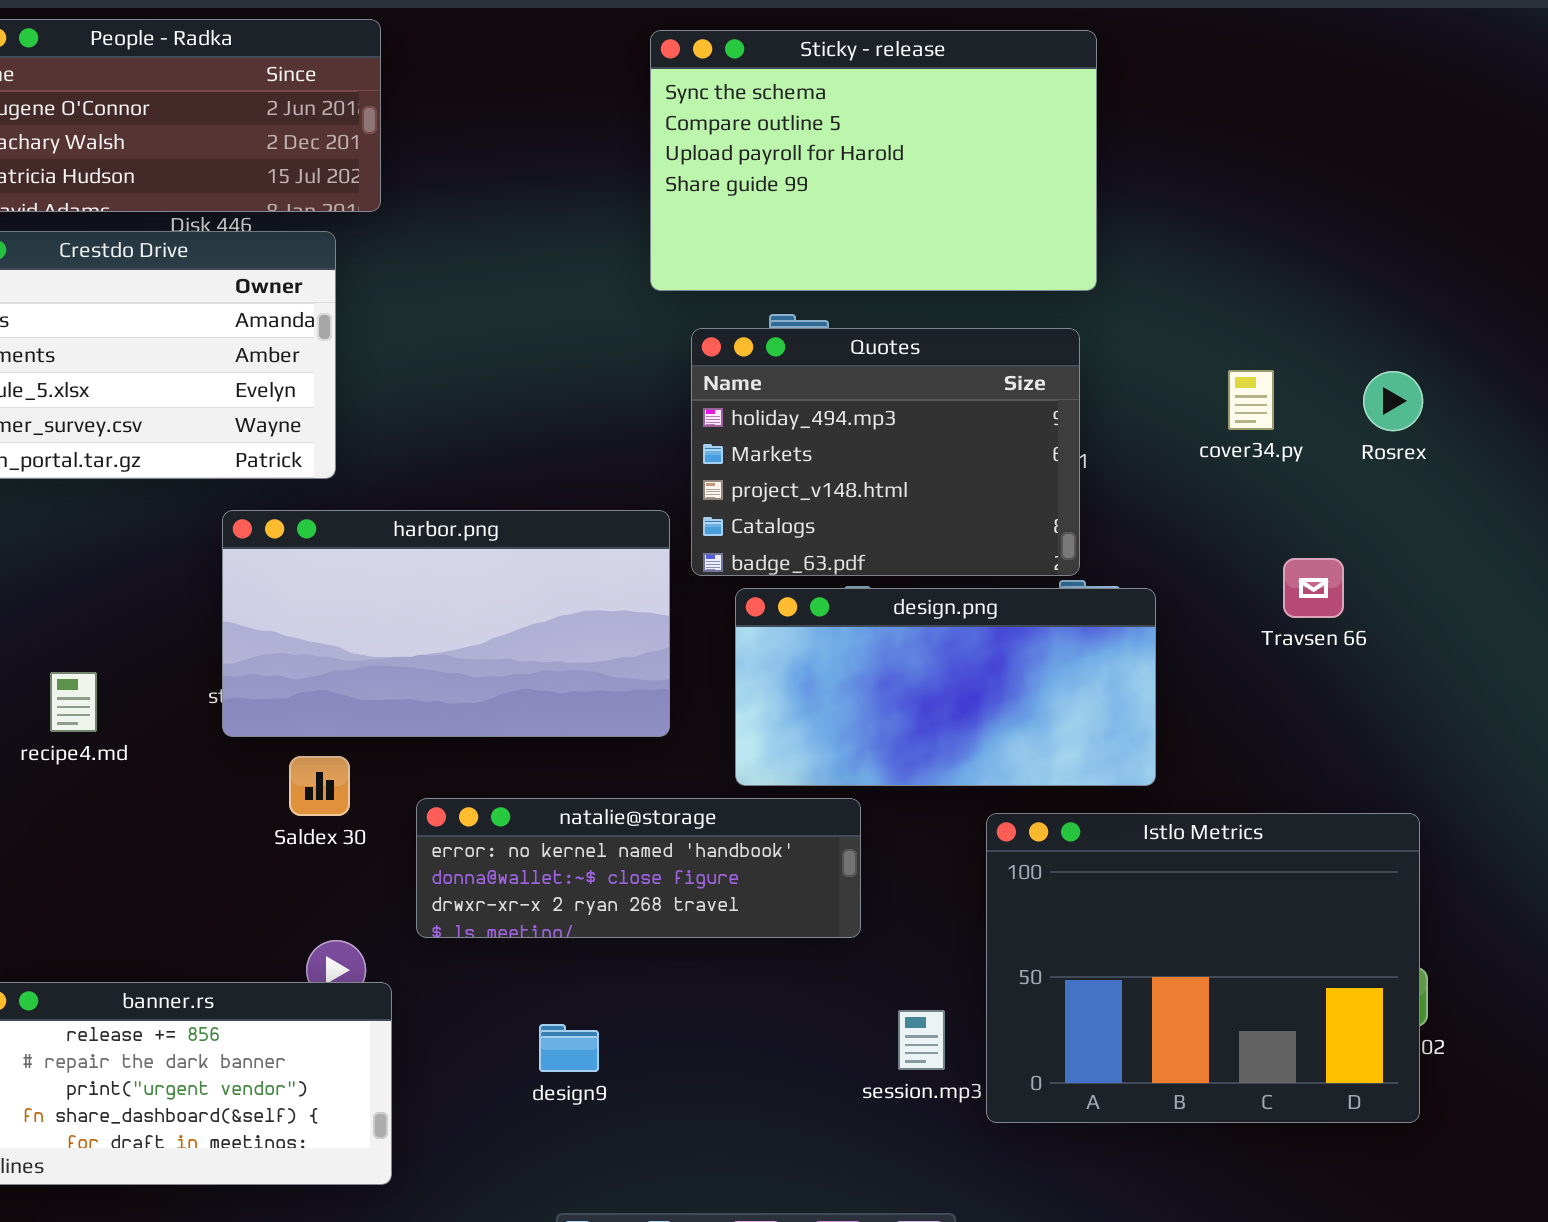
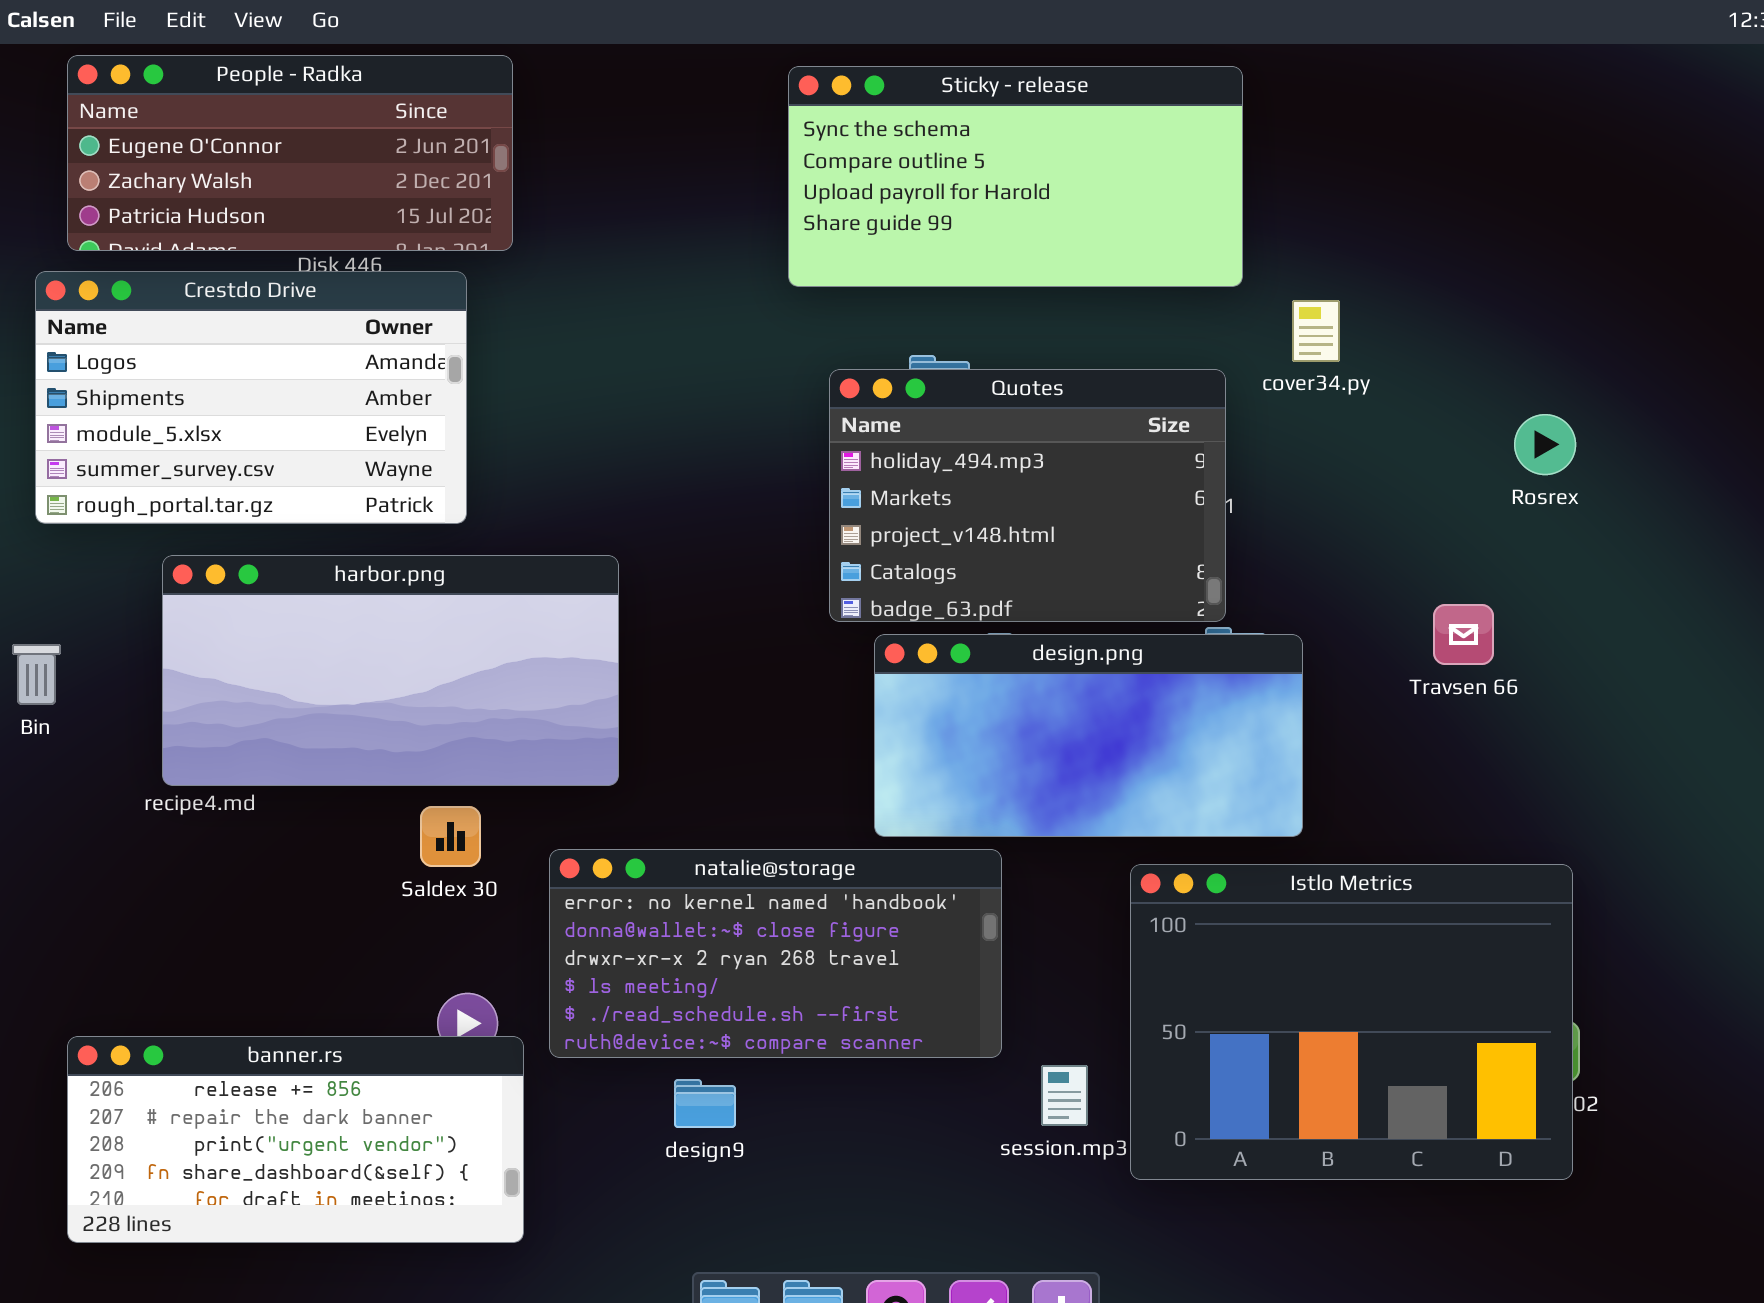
Sticky - release: [650,30,1097,291] -> [788,66,1243,287], resized
cover34.py: [1228,370,1274,430] -> [1292,300,1340,362], moved
harbor.png: [222,510,670,737] -> [162,555,619,786], moved
natalie@storage: [416,798,861,938] -> [549,849,1002,1058], resized

